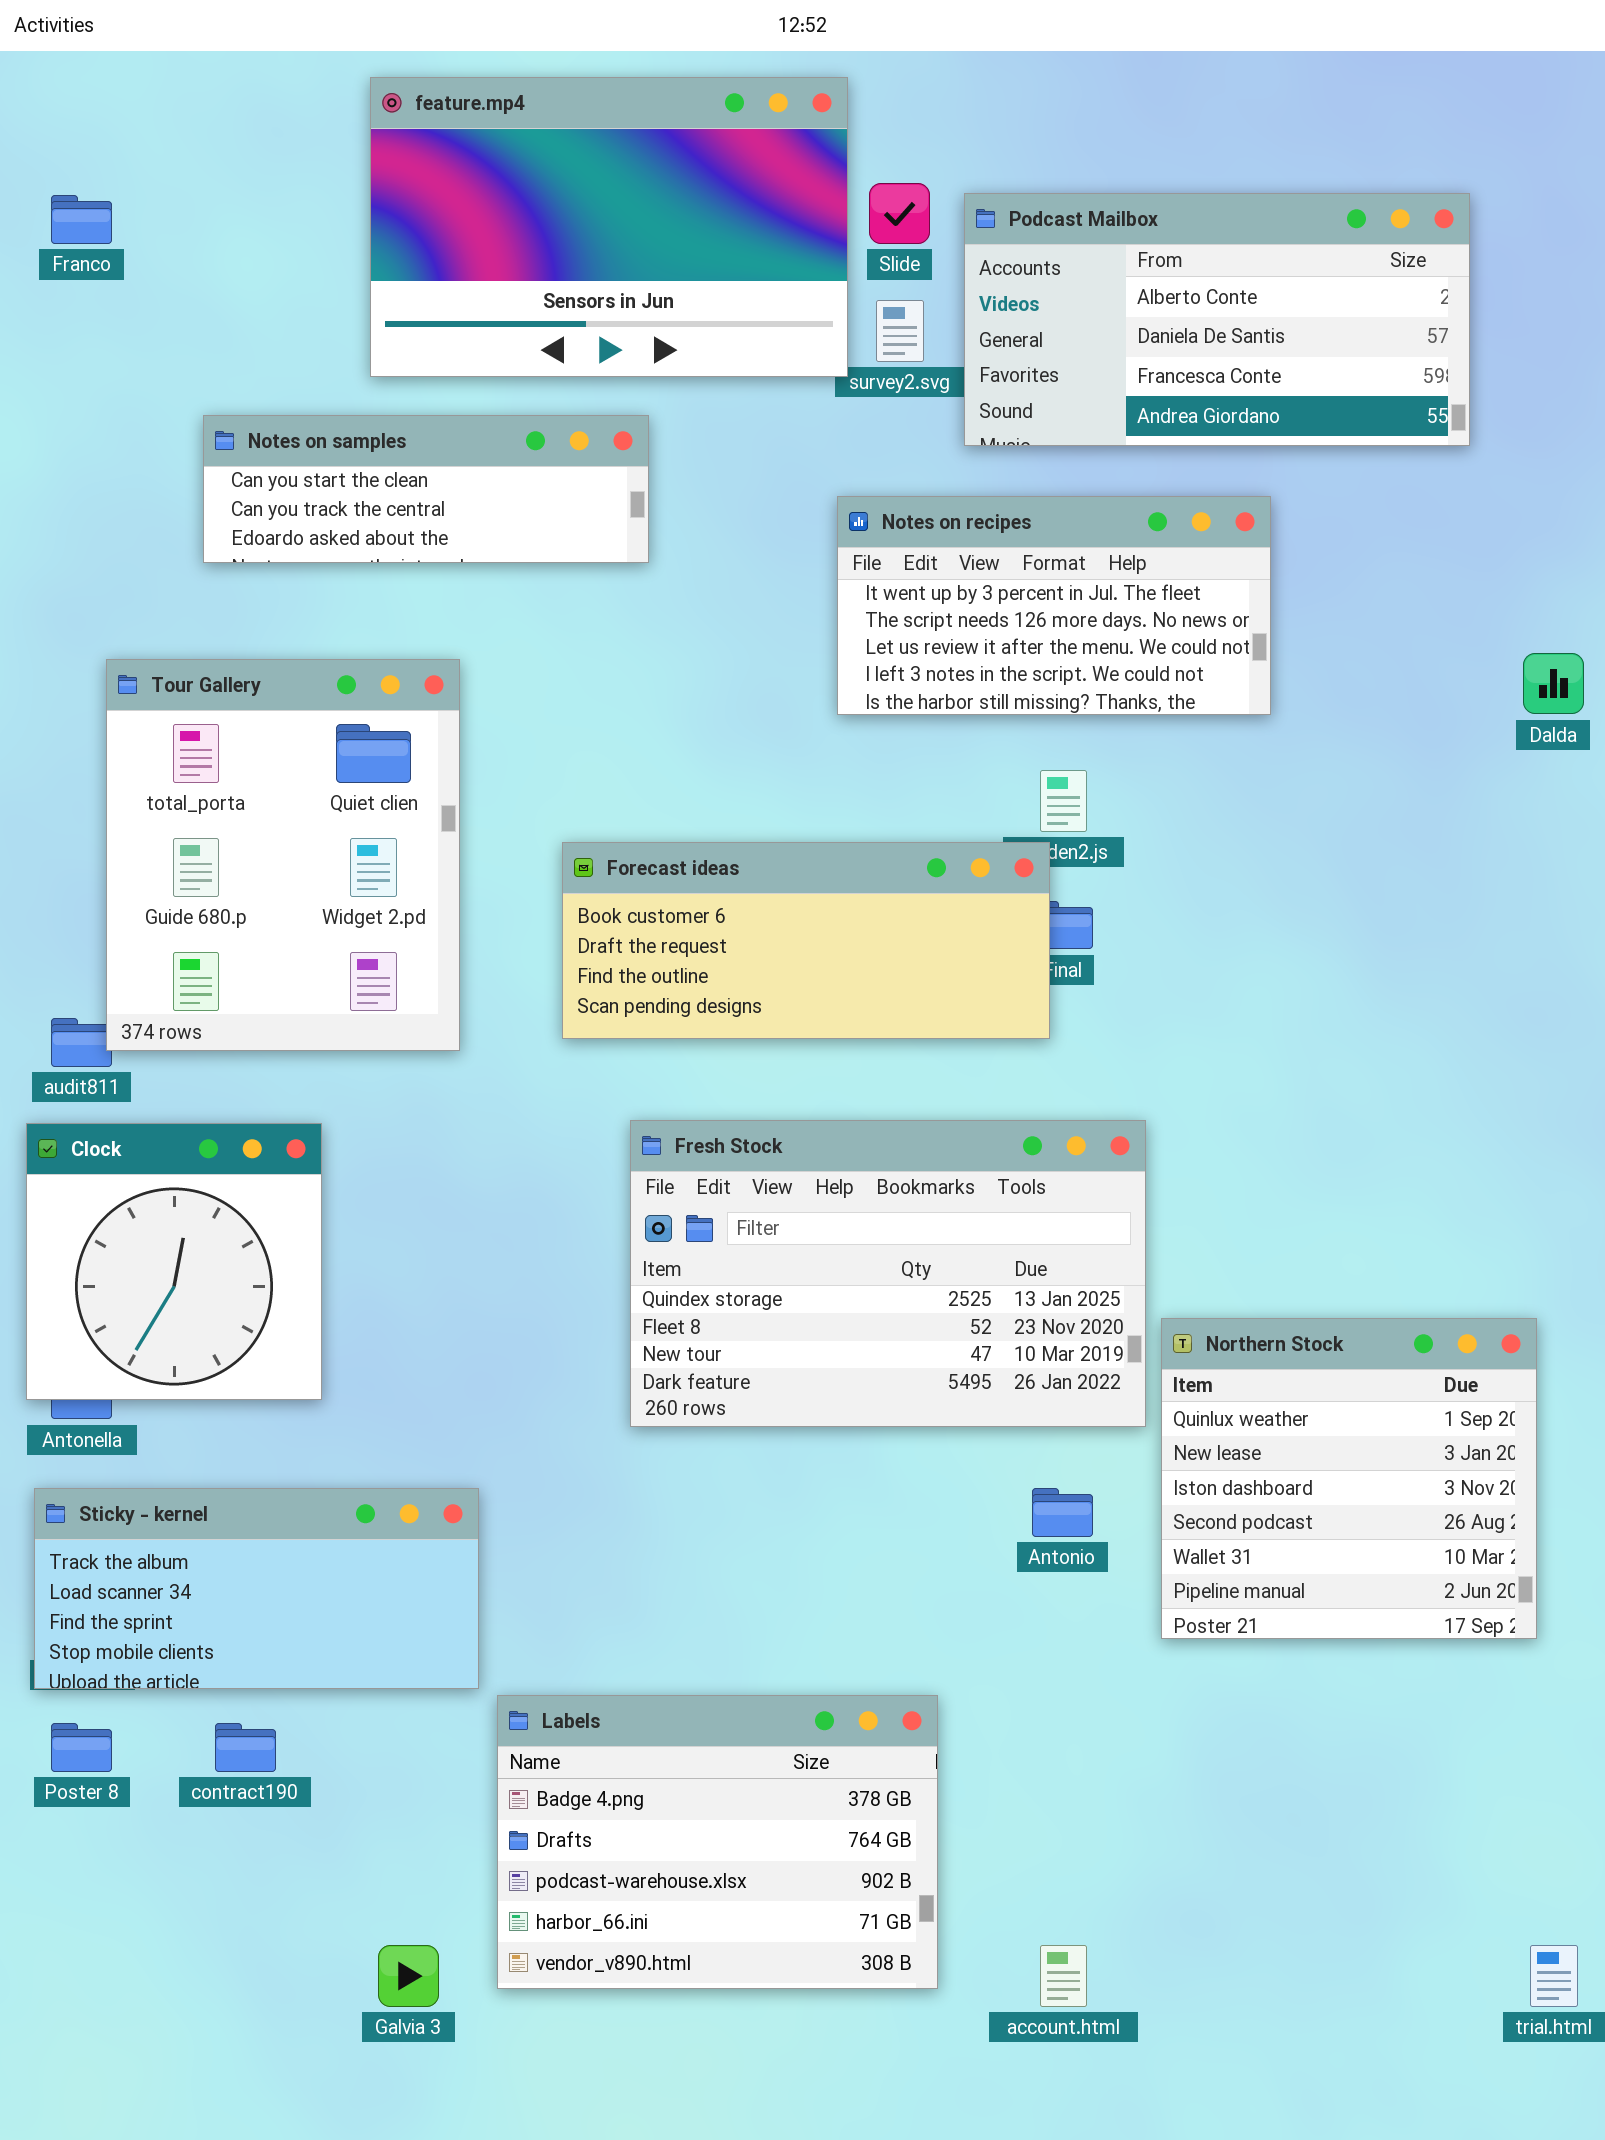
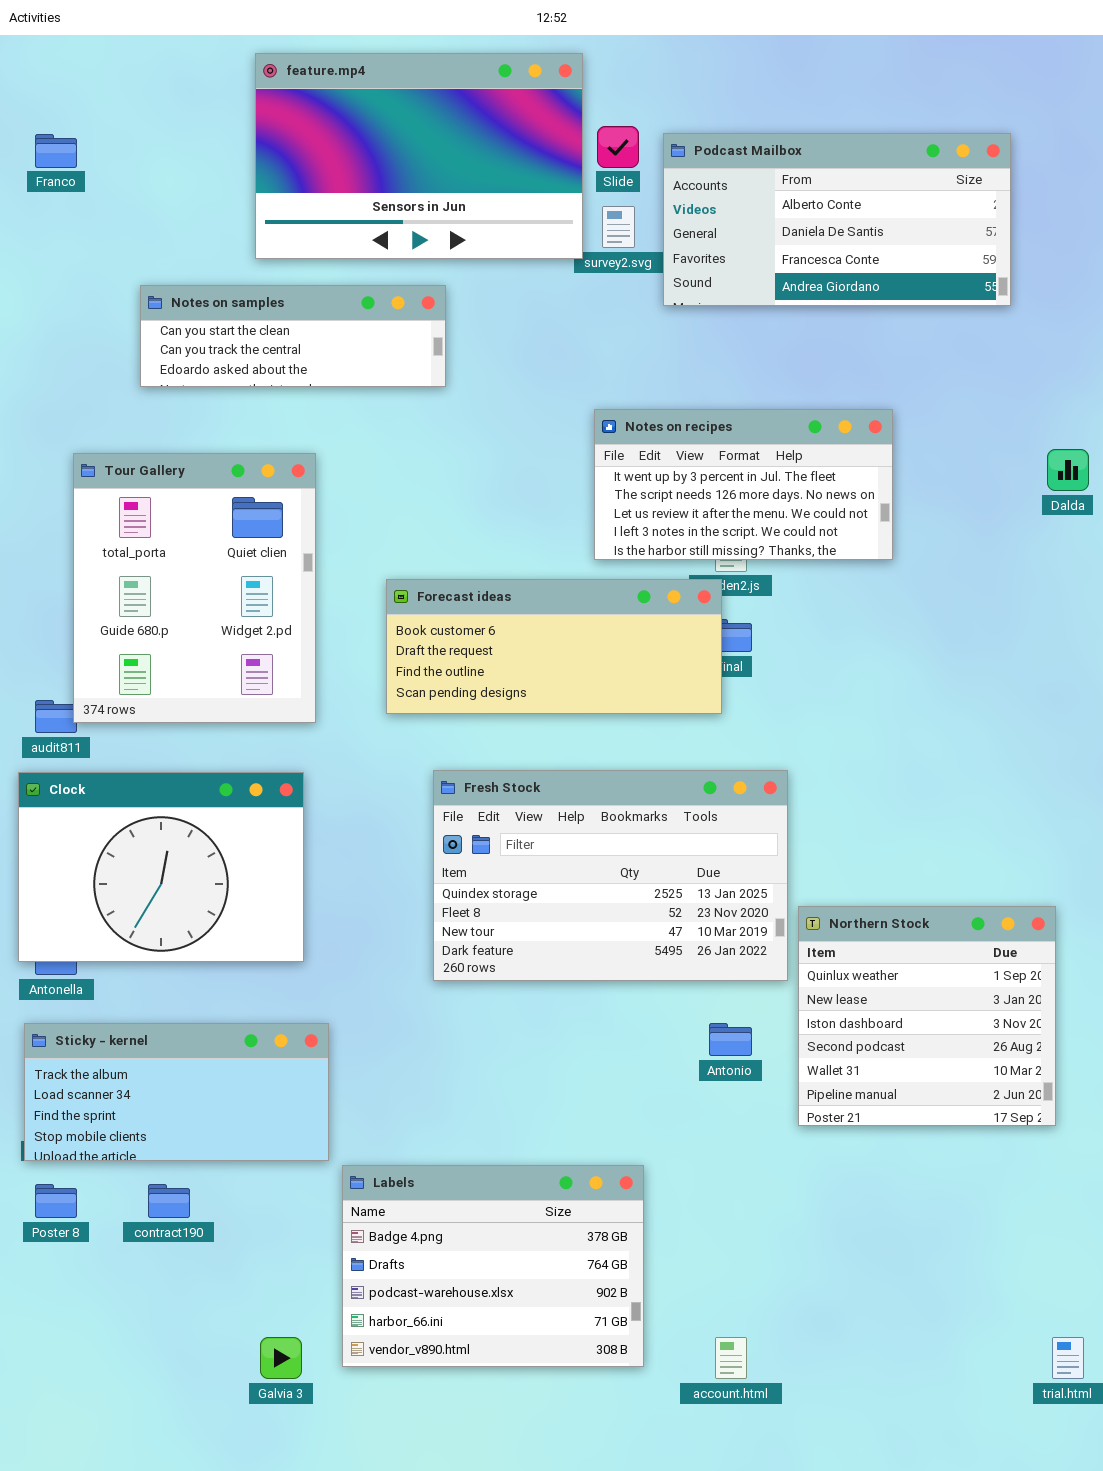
Notes on recipes: [837,496,1271,715] -> [594,409,893,560], moved
Clock: [26,1123,322,1400] -> [18,772,304,962], resized

